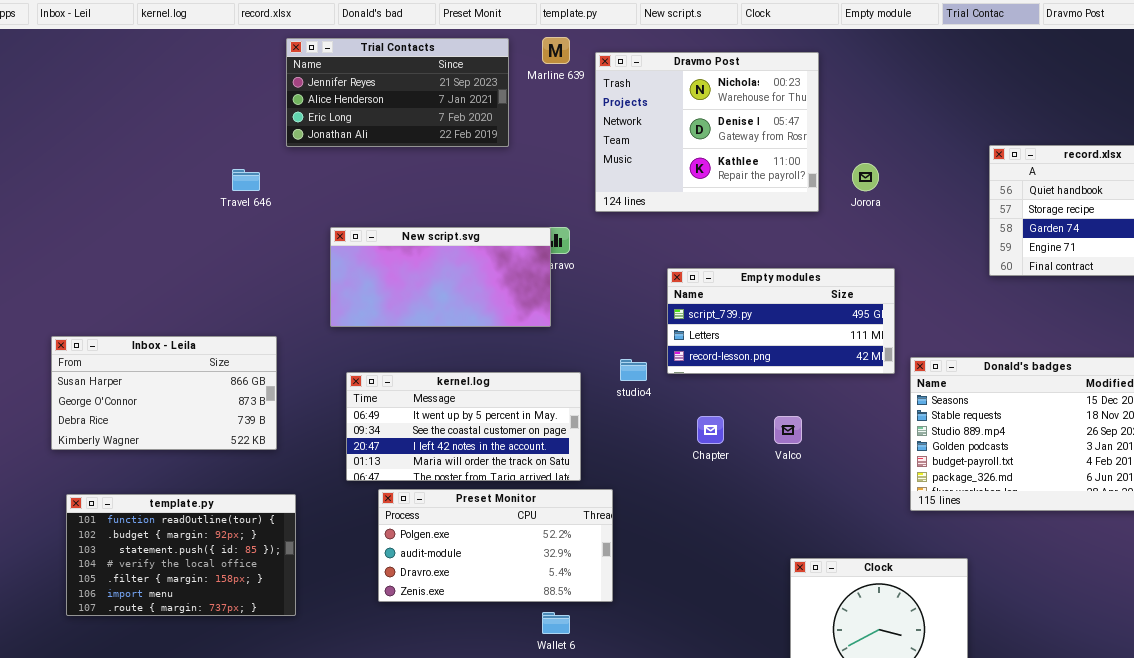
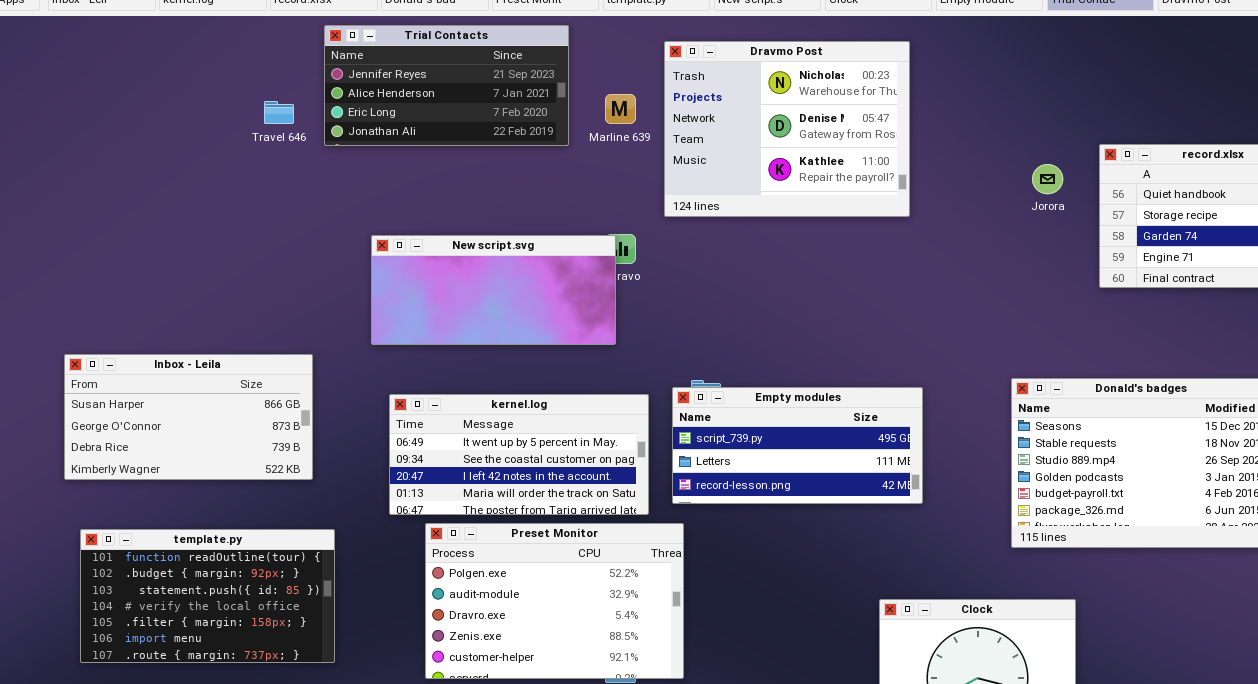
Marline 639: [542,37,570,64] -> [605,94,636,124], moved
Jorora: [852,163,879,191] -> [1032,164,1063,194], moved
Travel 646: [232,169,260,191] -> [264,101,294,124], moved
Empty modules: [667,268,895,374] -> [672,387,923,504], moved
Preset Monitor: [378,489,613,602] -> [425,523,684,679], resized

